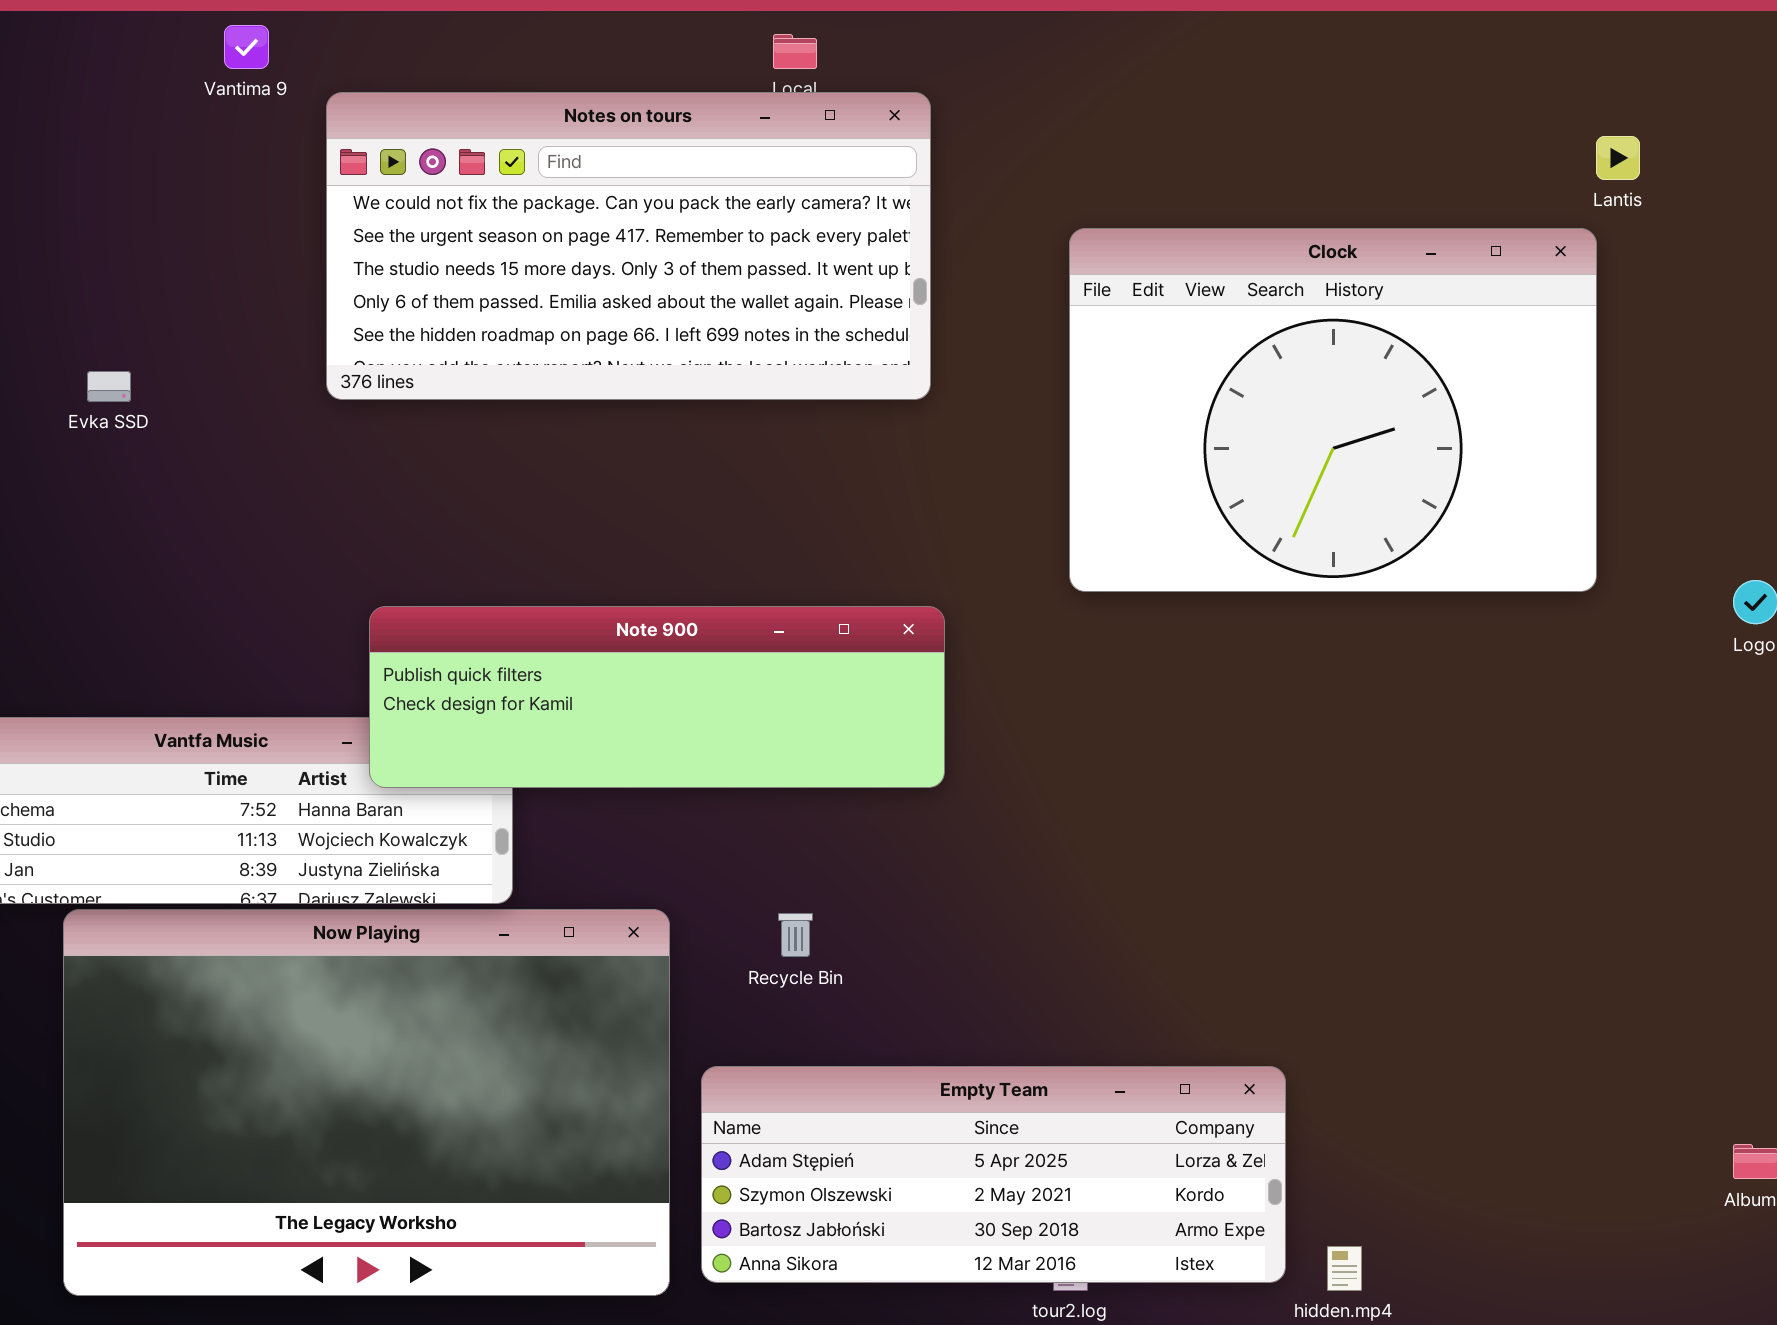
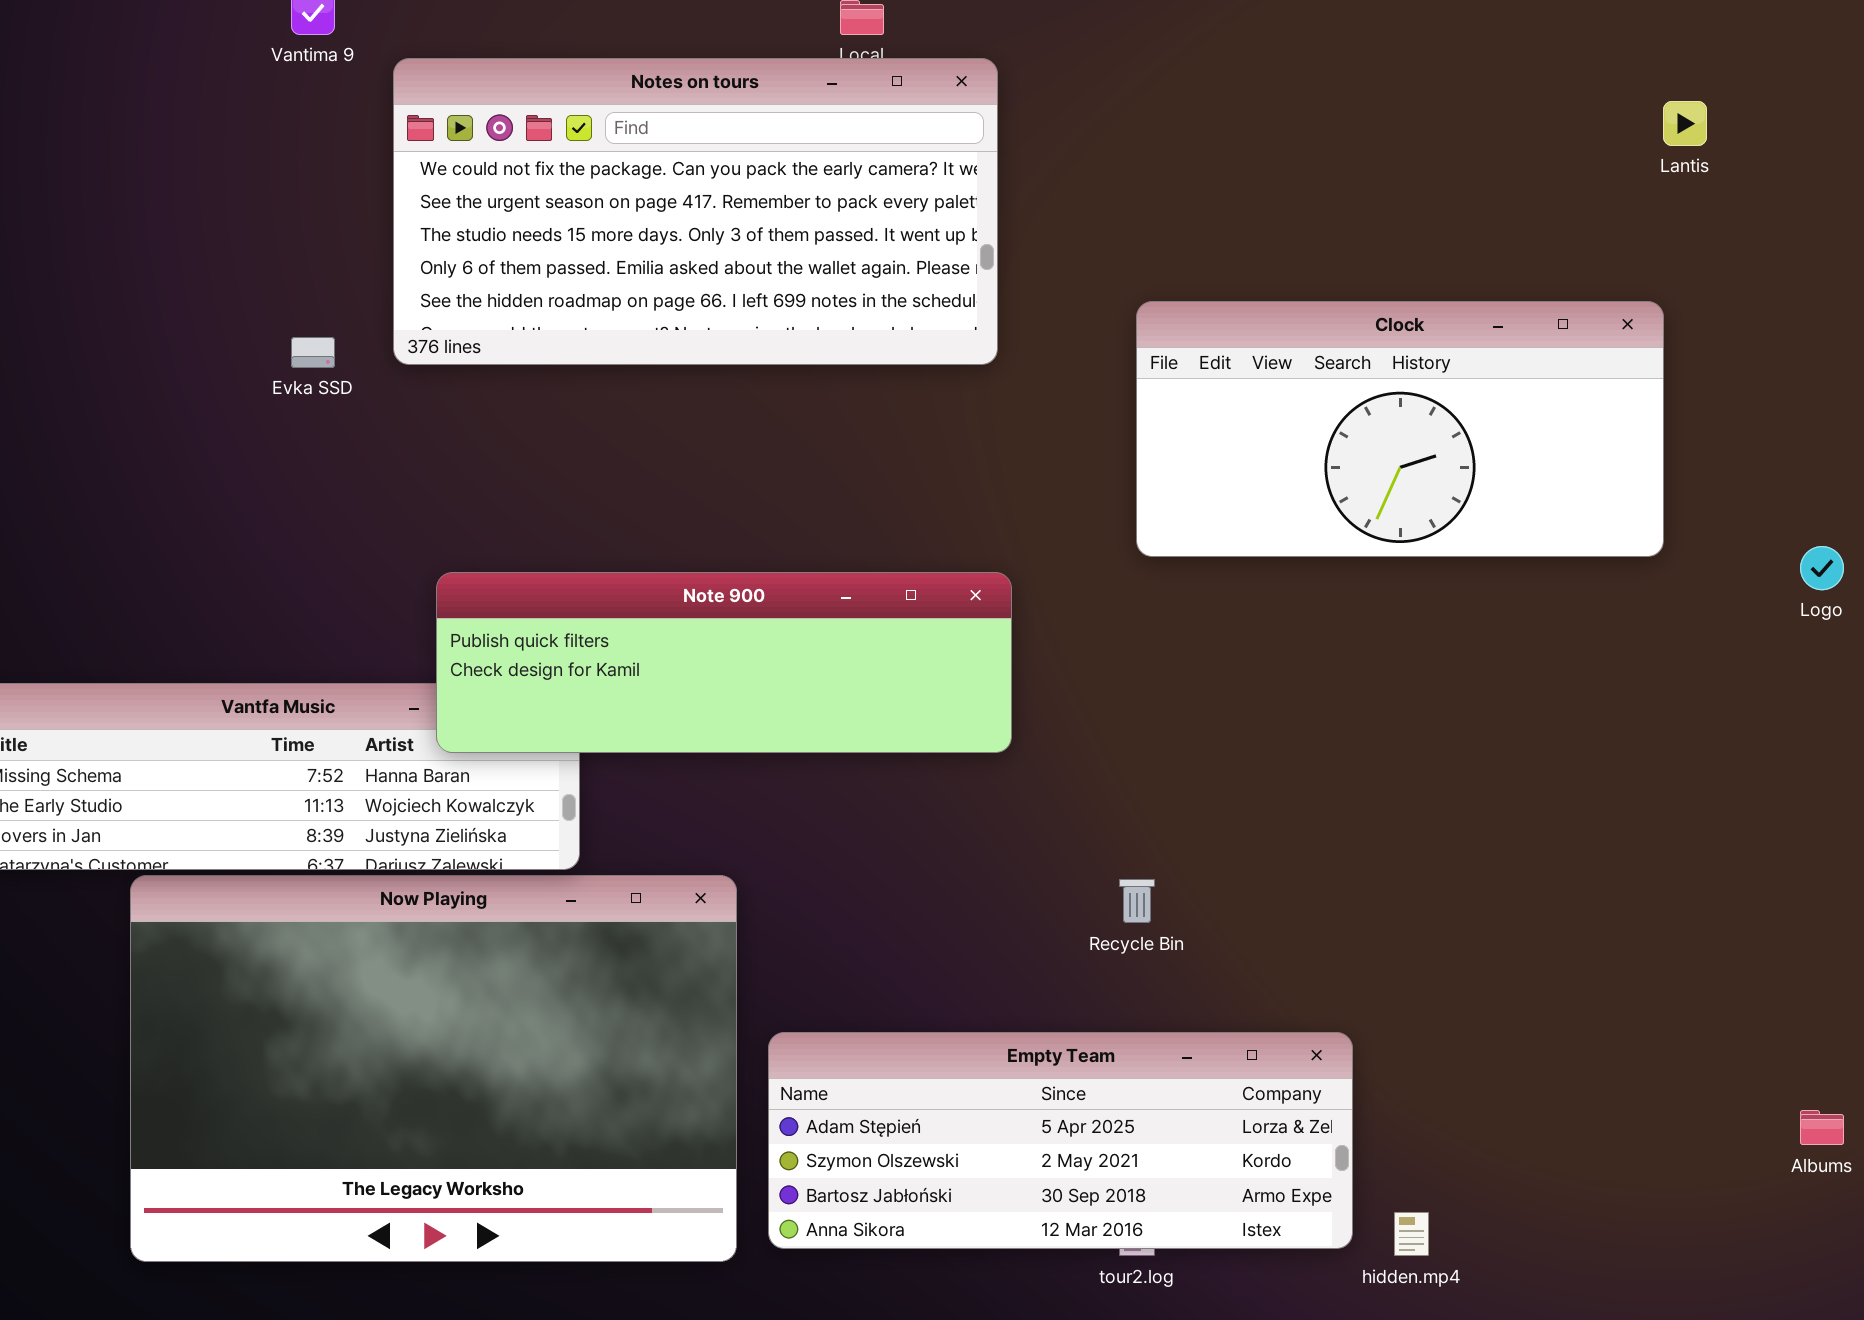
Clock: [1069,228,1597,592] -> [1136,301,1664,557], resized
Evka SSD: [87,371,131,402] -> [291,337,335,368], moved
Recycle Bin: [778,913,813,957] -> [1119,879,1155,923], moved

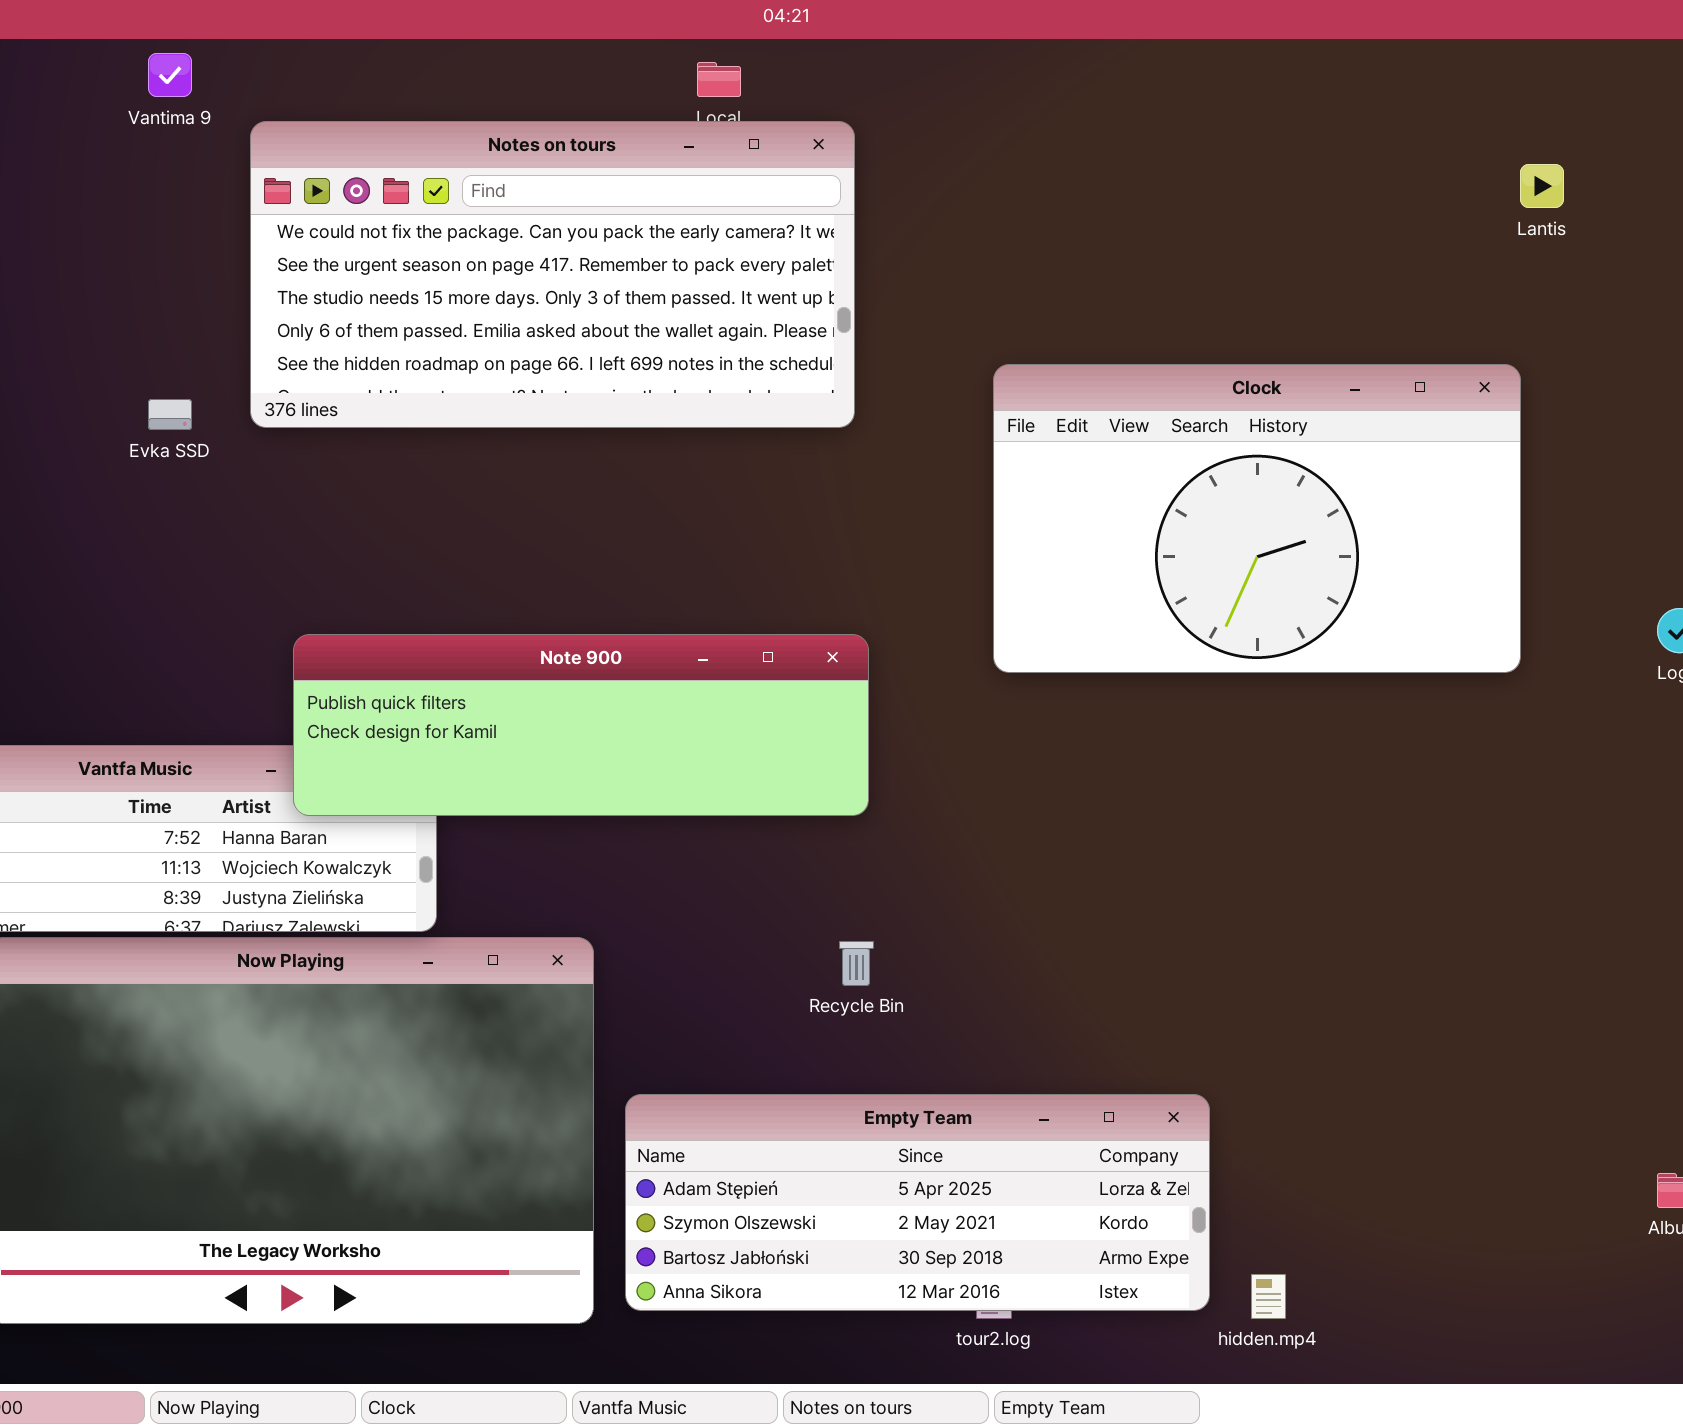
Clock: [1136,301,1664,557] -> [993,364,1521,673], resized
Recycle Bin: [1119,879,1155,923] -> [839,941,874,986], moved

